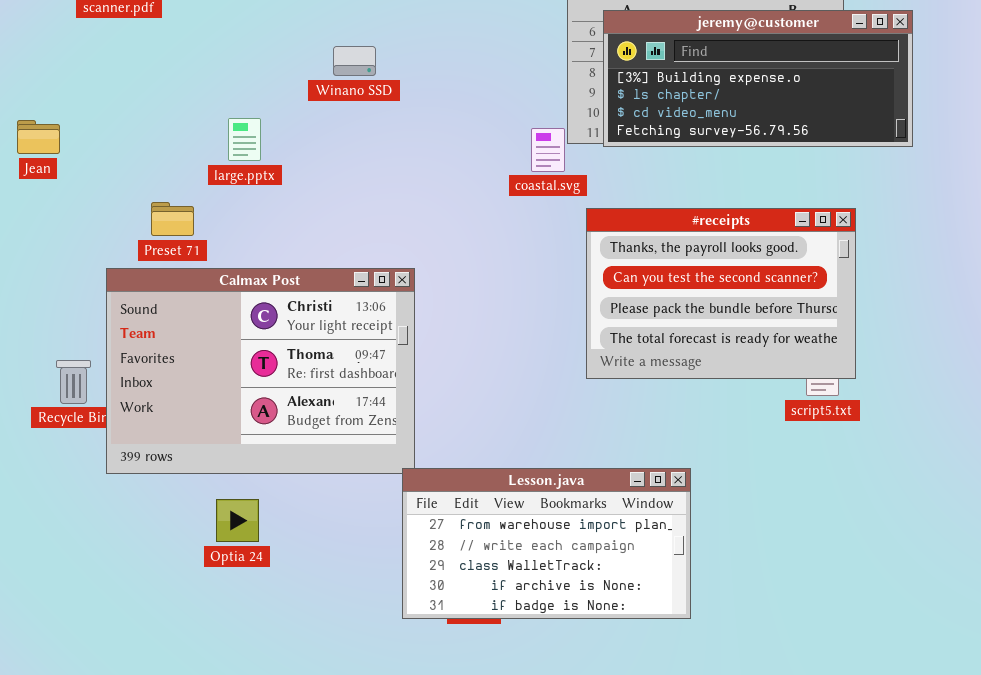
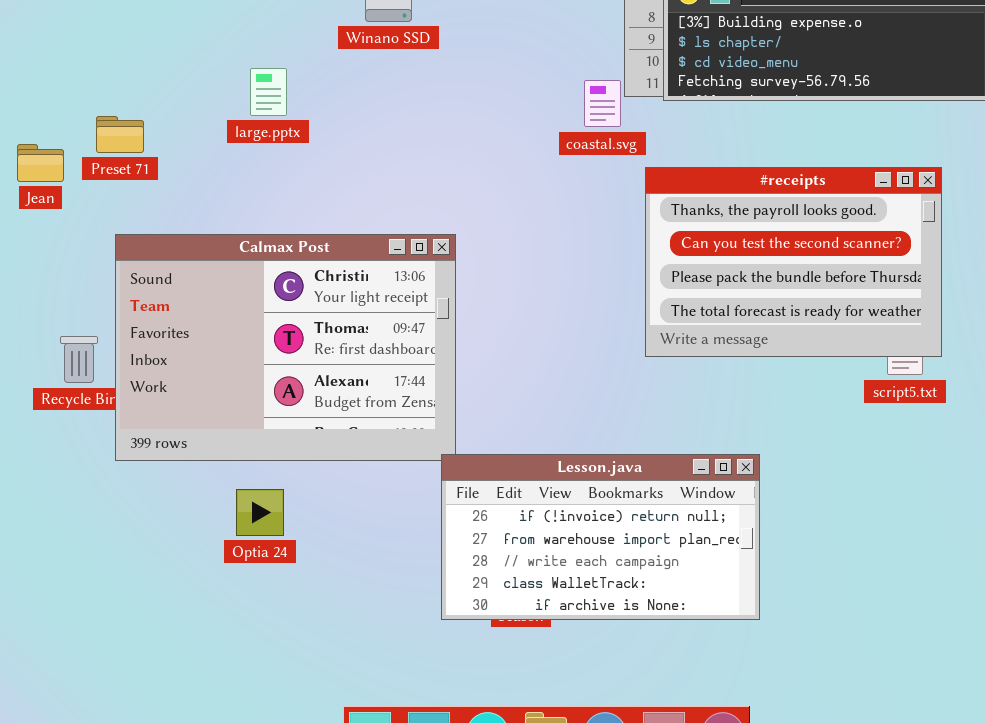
Jean: [17,120,60,154] -> [17,144,64,182], moved
Preset 71: [151,202,194,236] -> [96,116,144,153], moved
Lesson.java: [402,468,691,619] -> [441,454,760,620], scrolled up 1 row

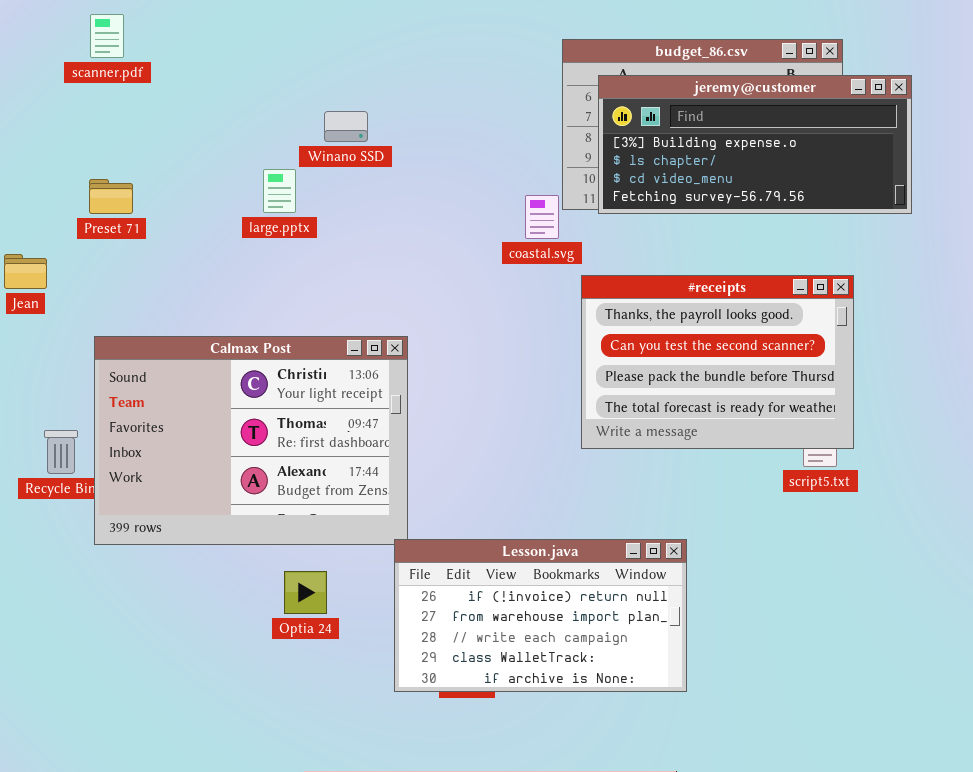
large.pptx: [250,68,287,116] -> [263,169,296,213], moved
Preset 71: [96,116,144,153] -> [89,179,133,214], moved
Optia 24: [236,489,284,536] -> [284,571,327,614], moved

